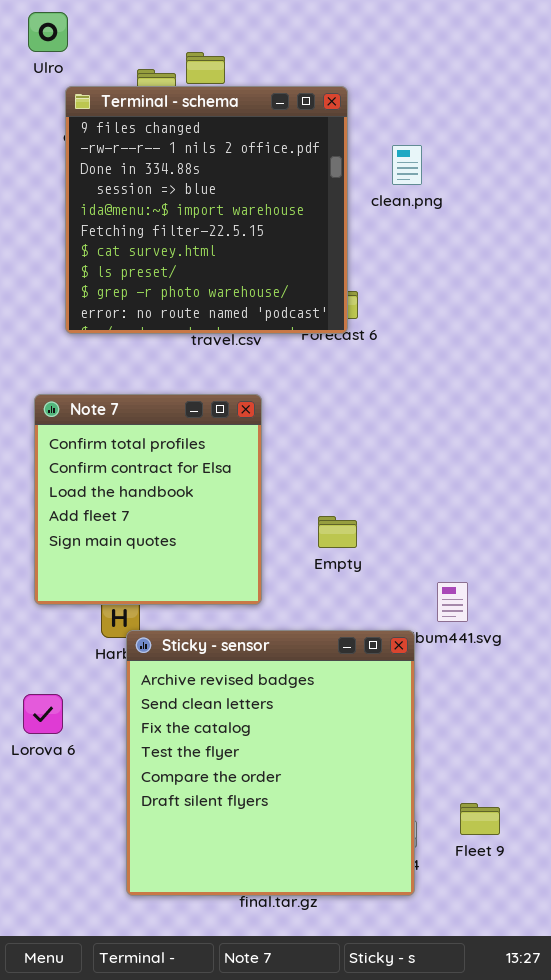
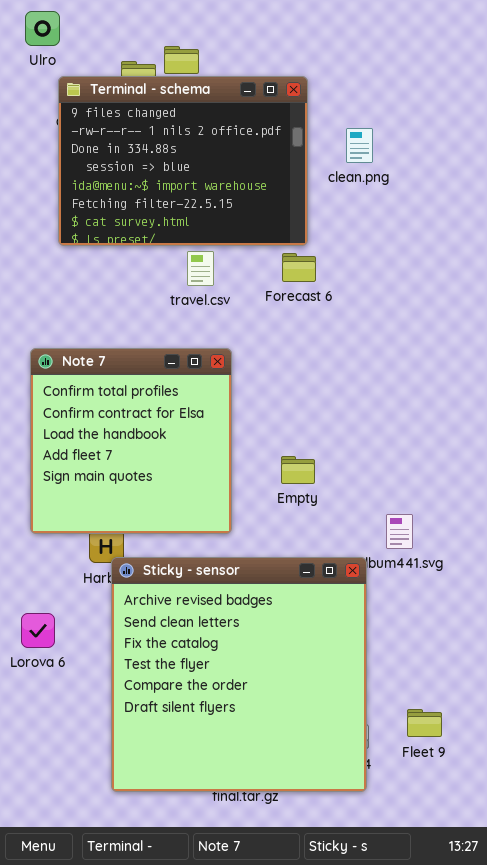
Terminal - schema: [65,86,348,334] -> [58,76,308,246], resized

